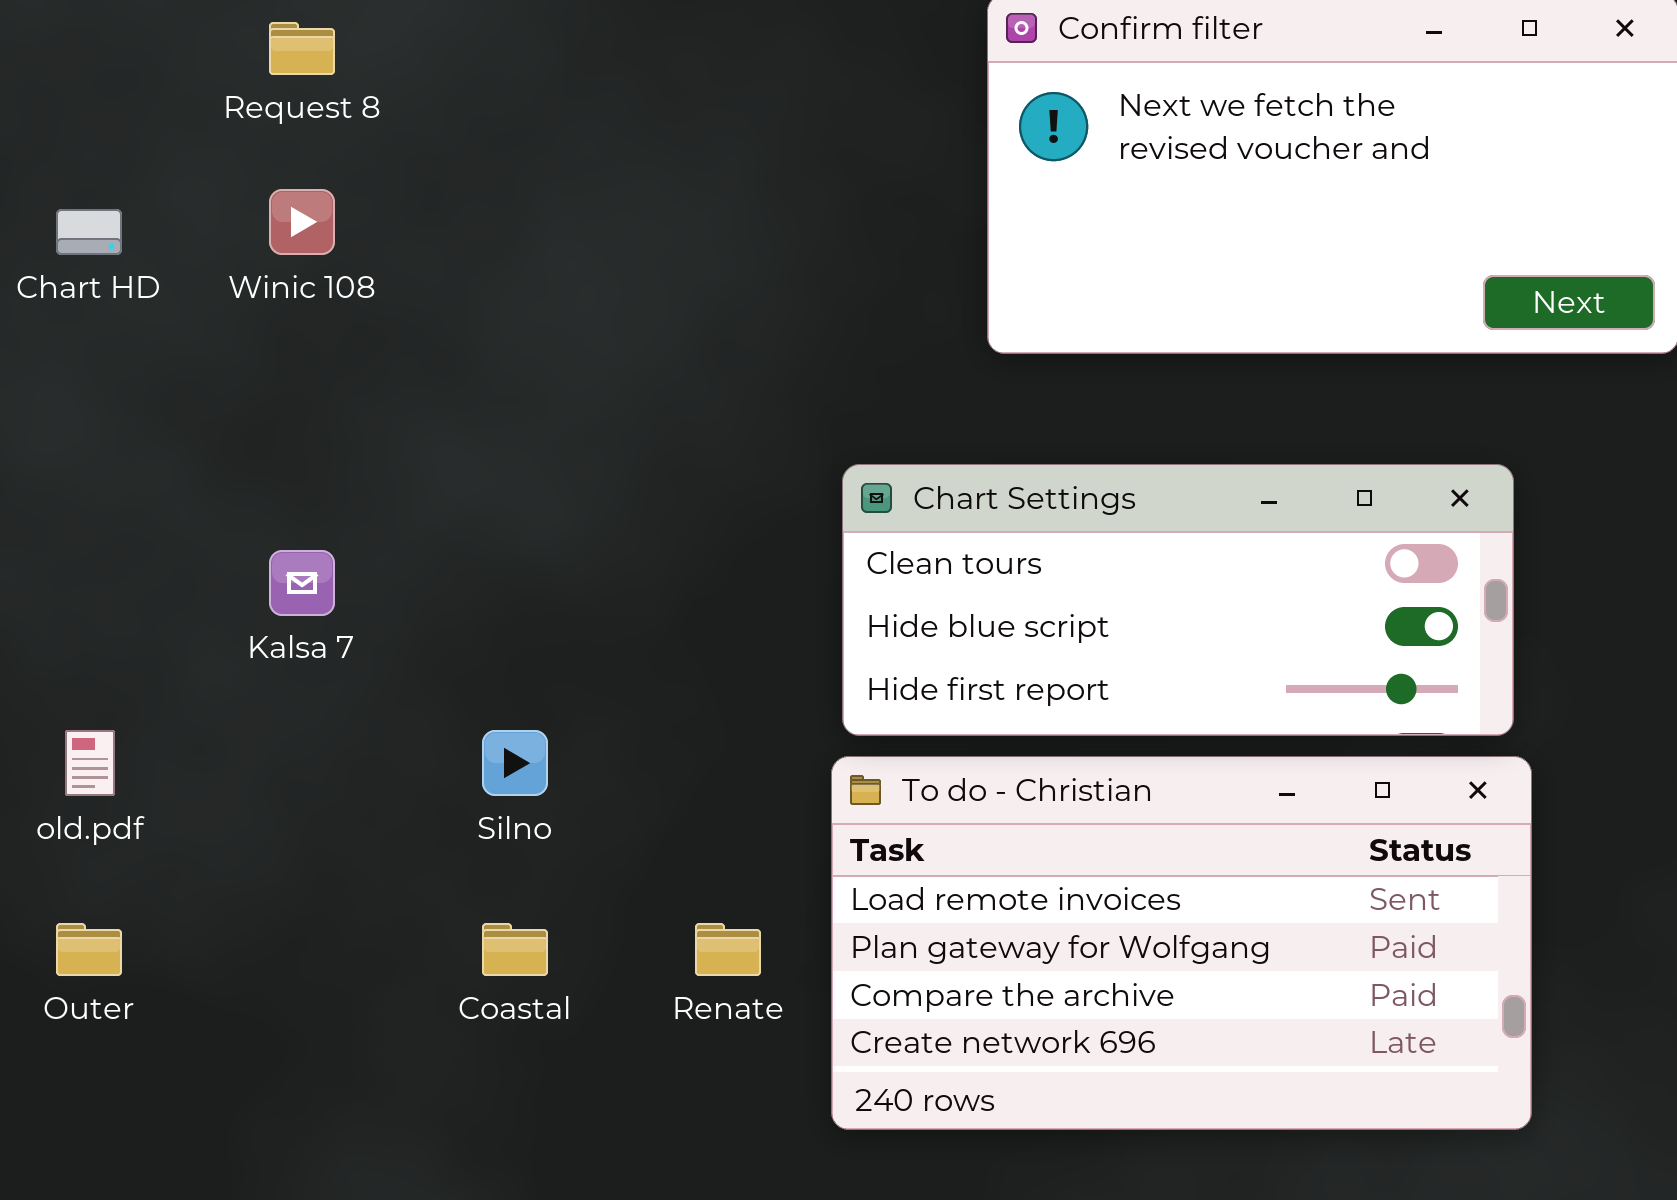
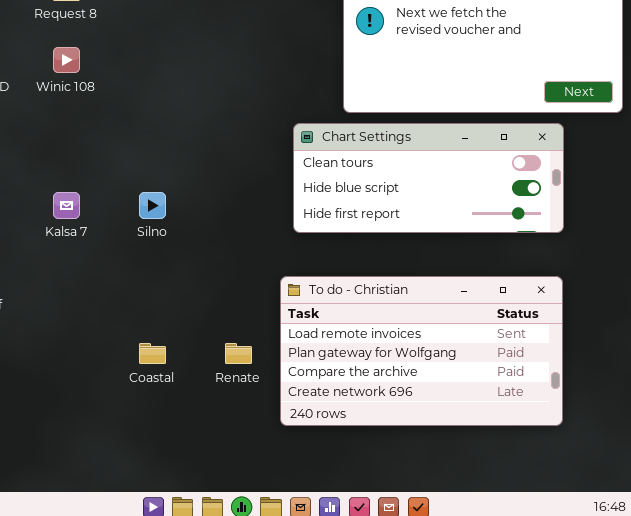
Chart Settings: [842,464,1514,736] -> [293,123,564,233], moved
Silno: [482,730,548,796] -> [139,192,166,219], moved

